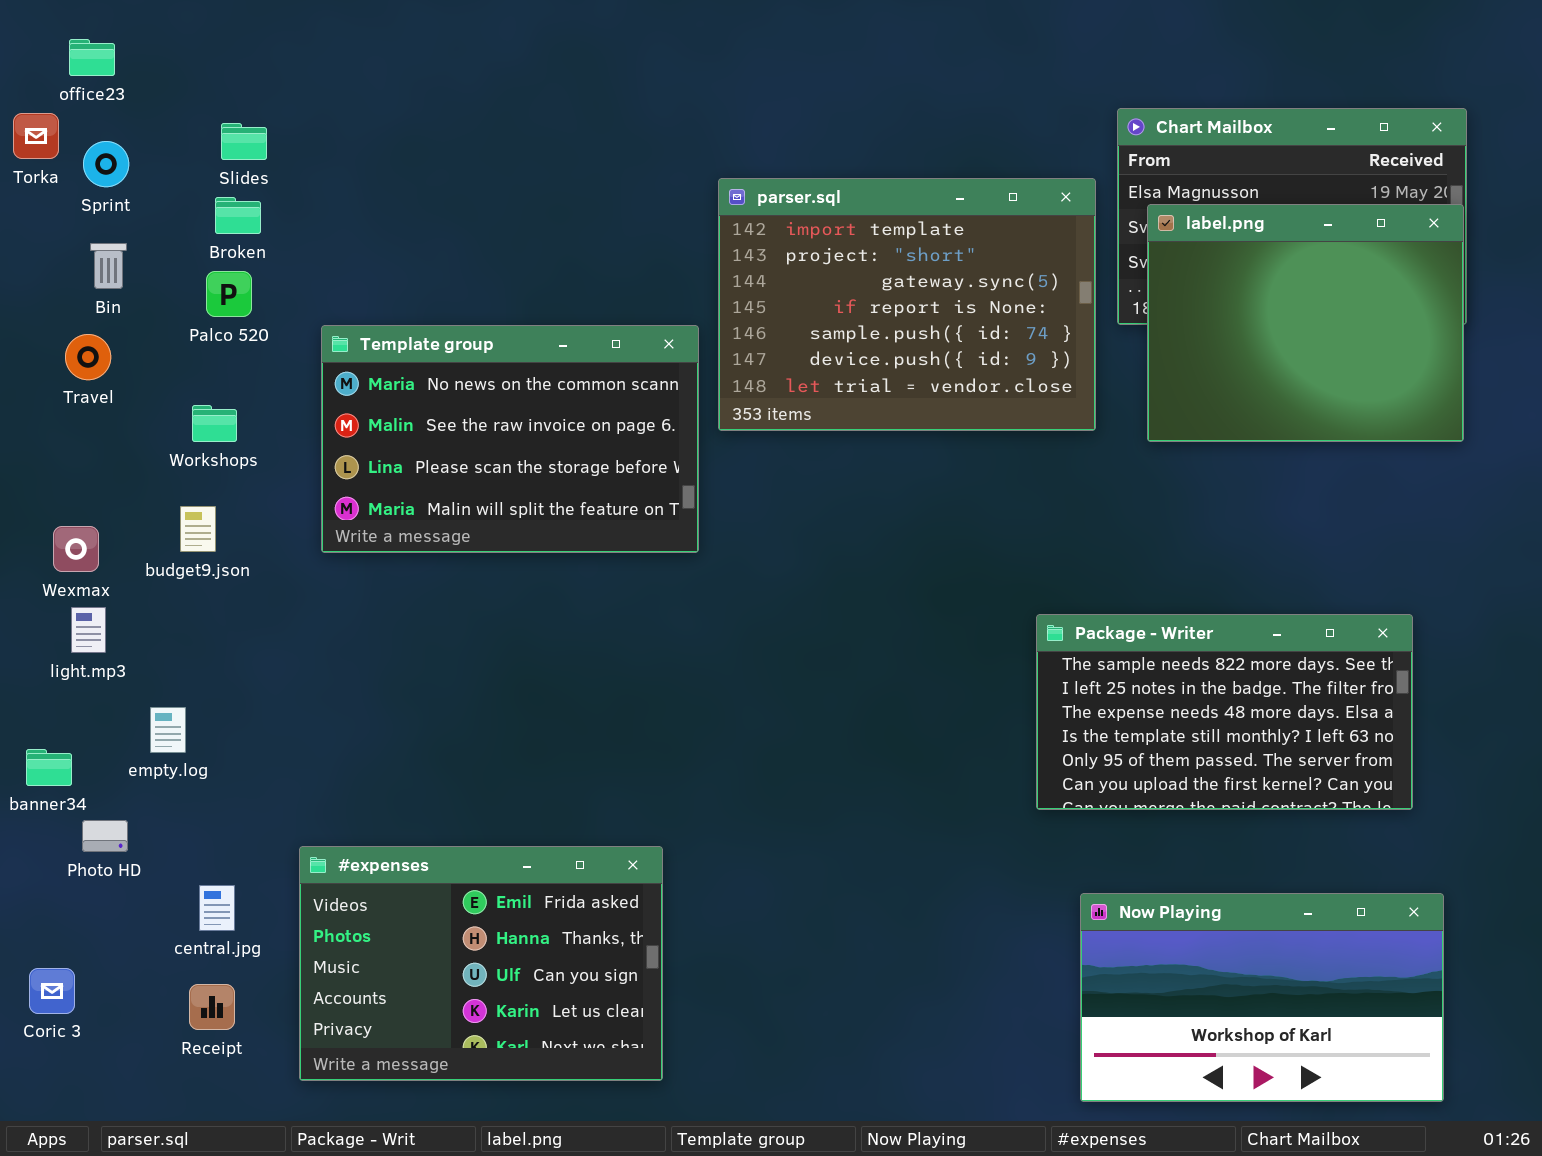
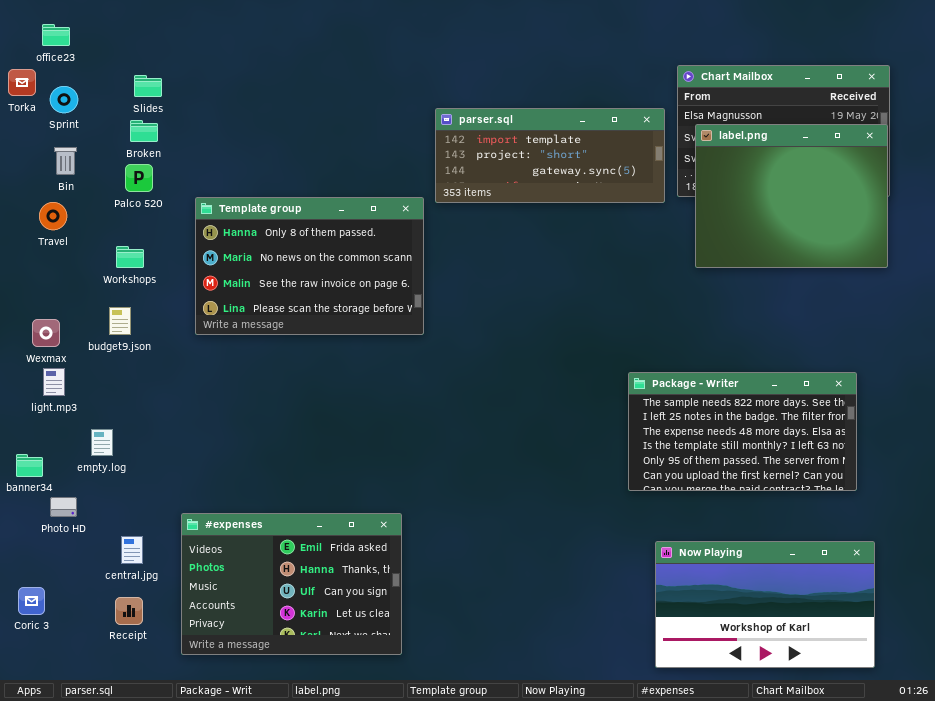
parser.sql: [718,178,1096,431] -> [435,108,665,203], resized
Template group: [321,325,699,553] -> [195,197,424,335], scrolled up 1 row

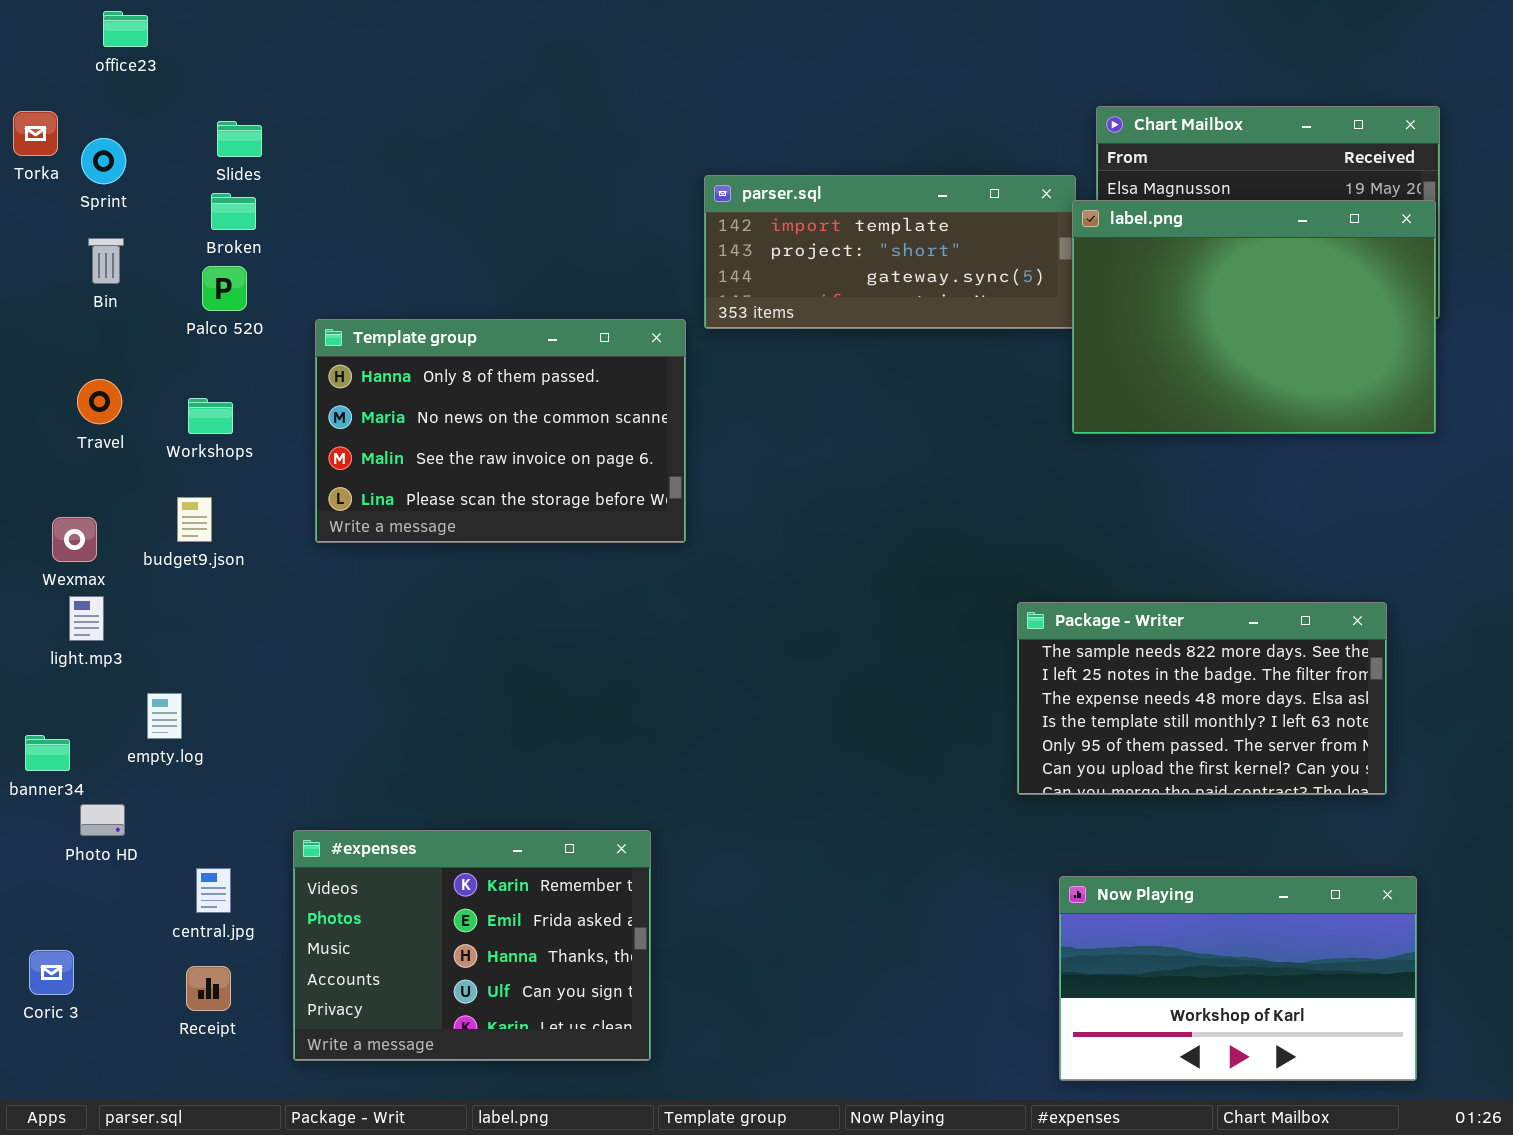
office23: [42,24,70,46] -> [103,11,148,47], moved
label.png: [695,124,888,268] -> [1072,200,1436,434], resized
Travel: [39,202,67,230] -> [77,379,122,424], moved
#expenses: [181,513,402,655] -> [293,830,651,1061], scrolled up 1 row

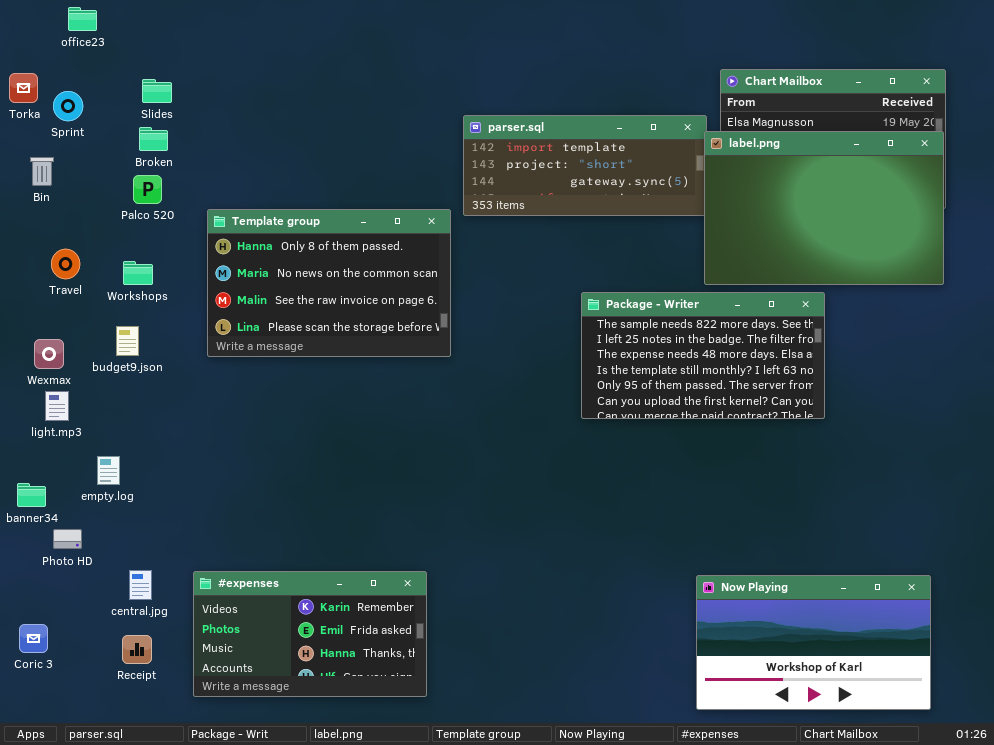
Bin: [88,238,124,284] -> [30,157,54,186], moved
Package - Writer: [1017,602,1387,795] -> [581,292,825,419], moved
#expenses: [293,830,651,1061] -> [193,571,427,697], resized

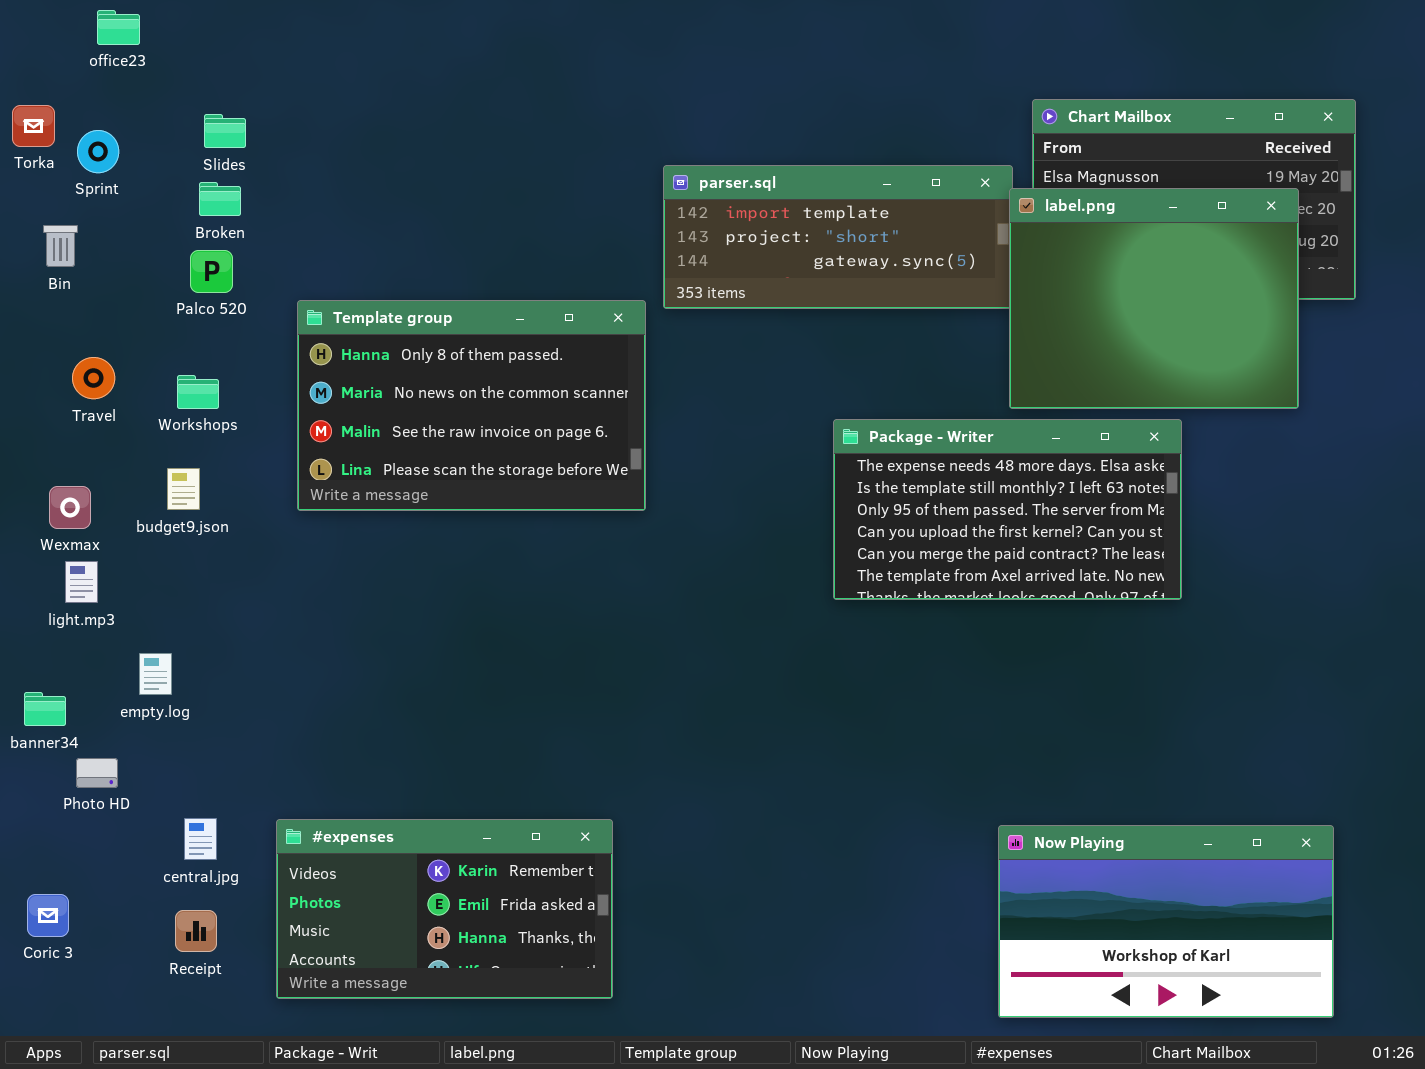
label.png: [704,131,944,285] -> [1009,188,1299,409], resized
Package - Writer: [581,292,825,419] -> [833,419,1182,600], scrolled down 2 rows

